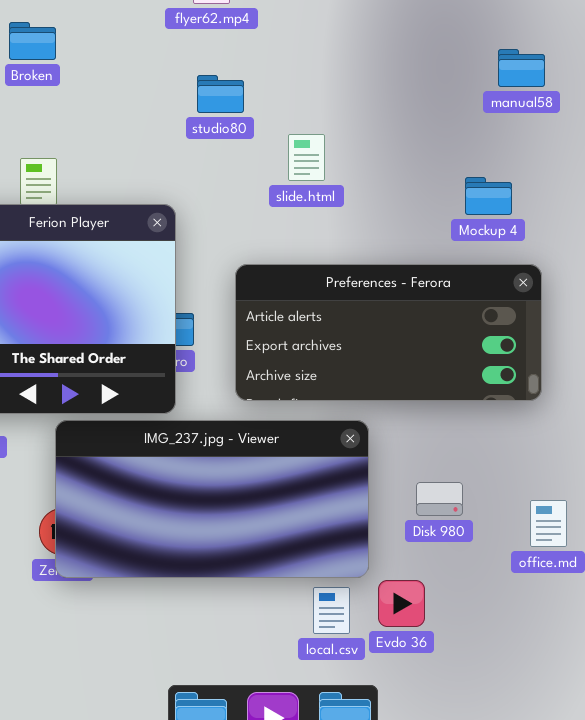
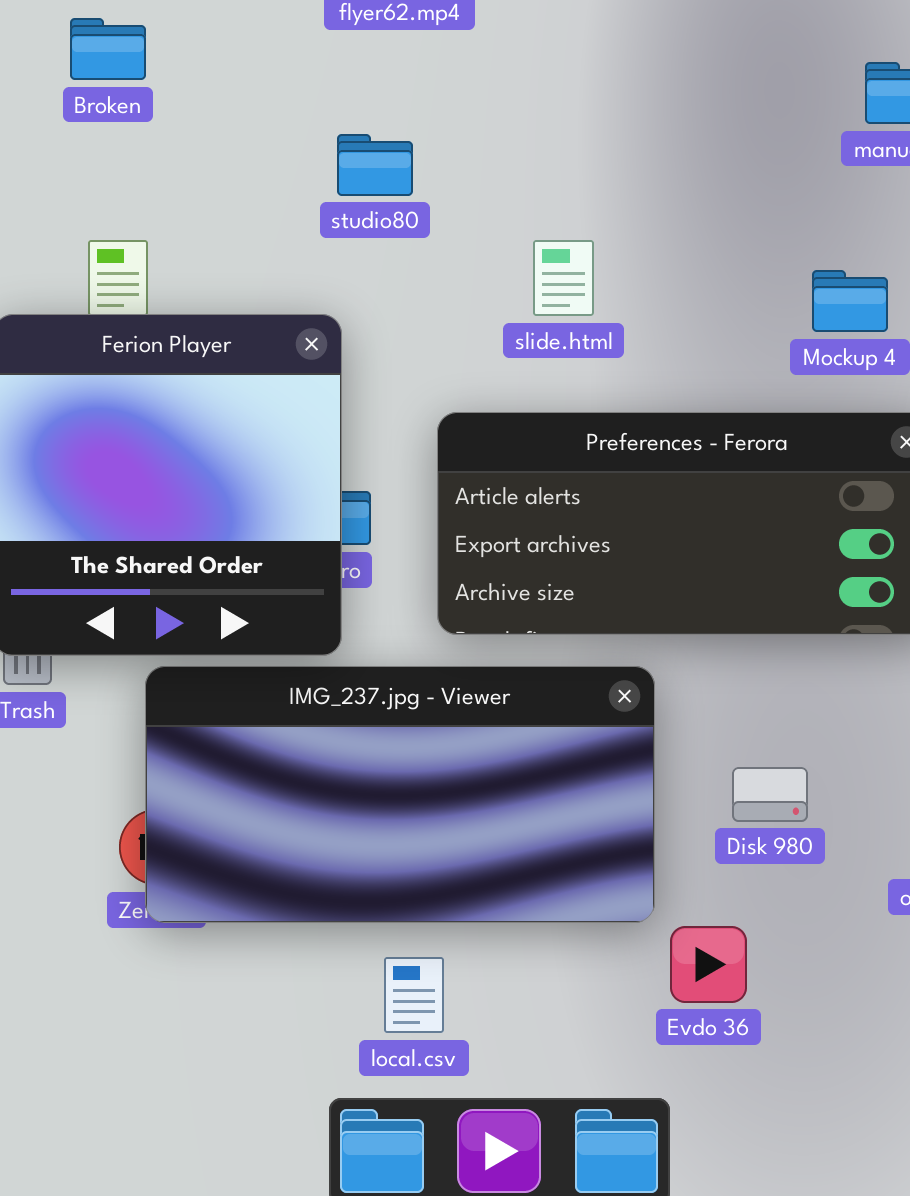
studio80: [197,75,244,113] -> [337,134,413,196], moved
slide.html: [288,134,325,181] -> [533,240,594,316], moved
local.csv: [313,587,350,634] -> [384,957,444,1033], moved

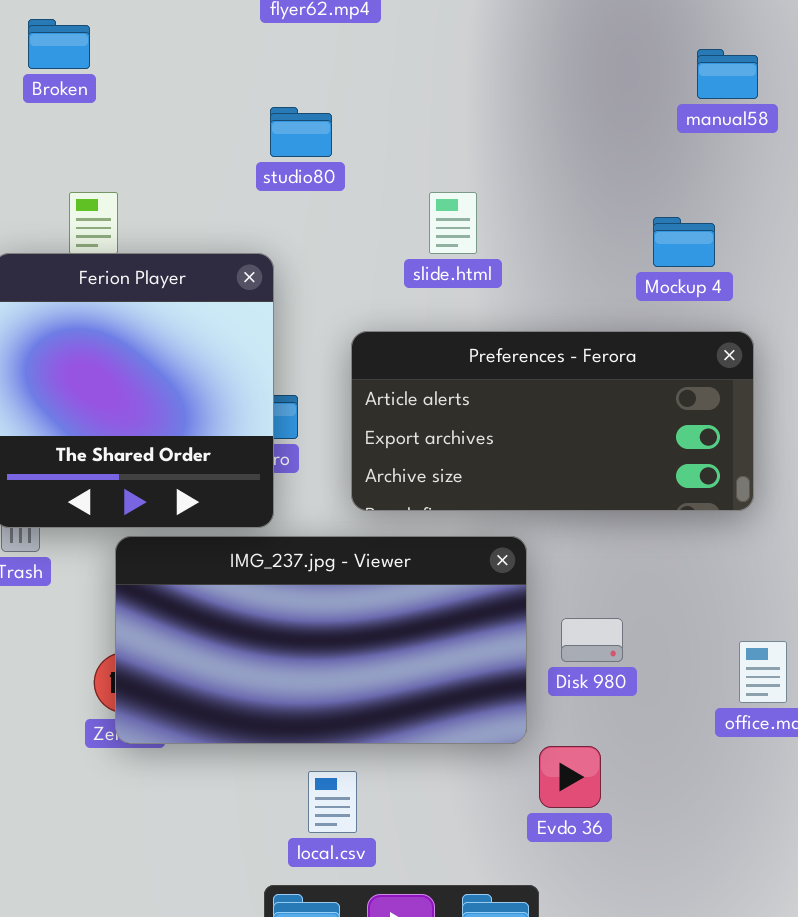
Broken: [70,18,146,80] -> [28,19,90,69], moved
Disk 980: [732,767,808,822] -> [561,618,623,662], moved

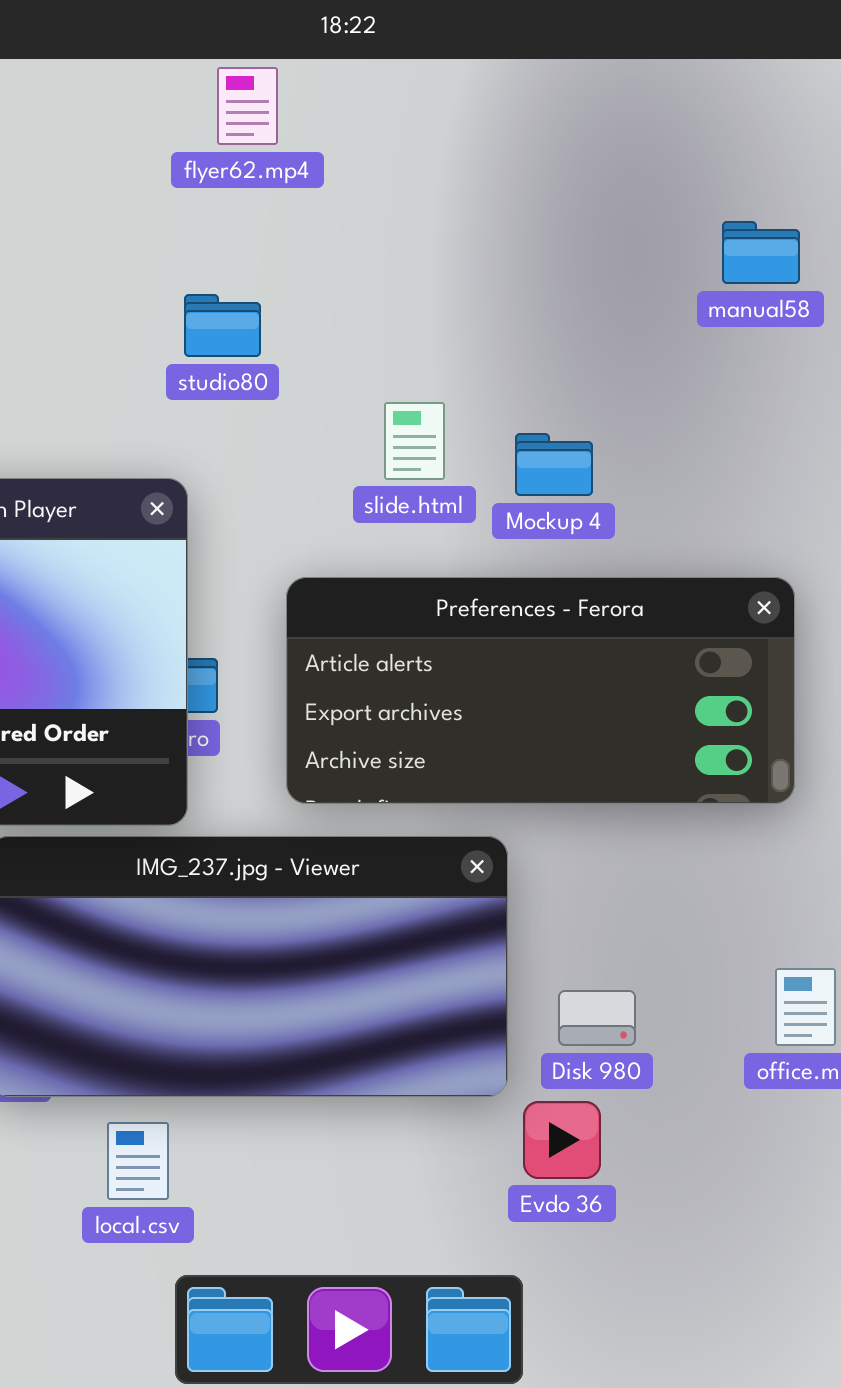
Mockup 4: [653,217,715,267] -> [515,433,593,496], moved
Disk 980: [561,618,623,662] -> [558,990,636,1046], moved
local.csv: [308,771,357,833] -> [107,1122,169,1200], moved

